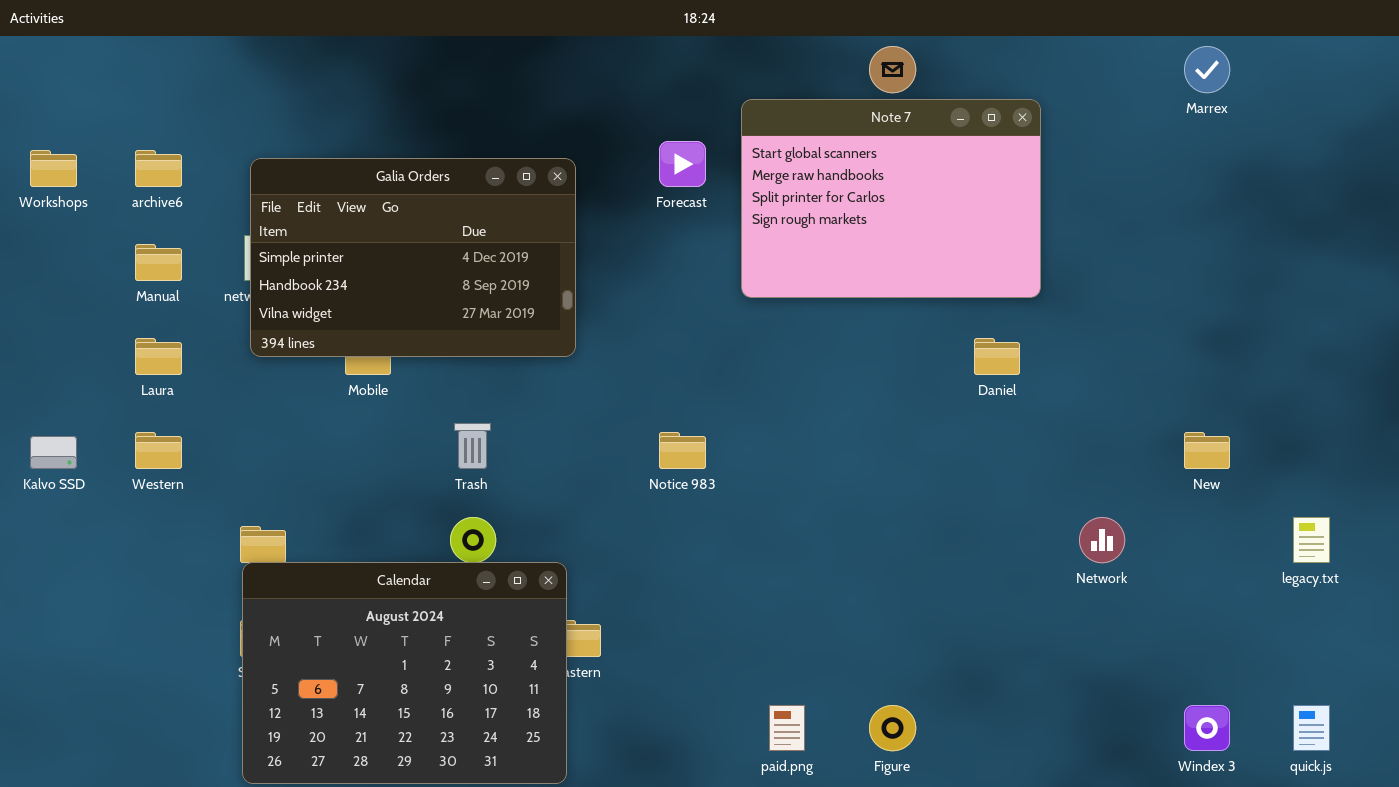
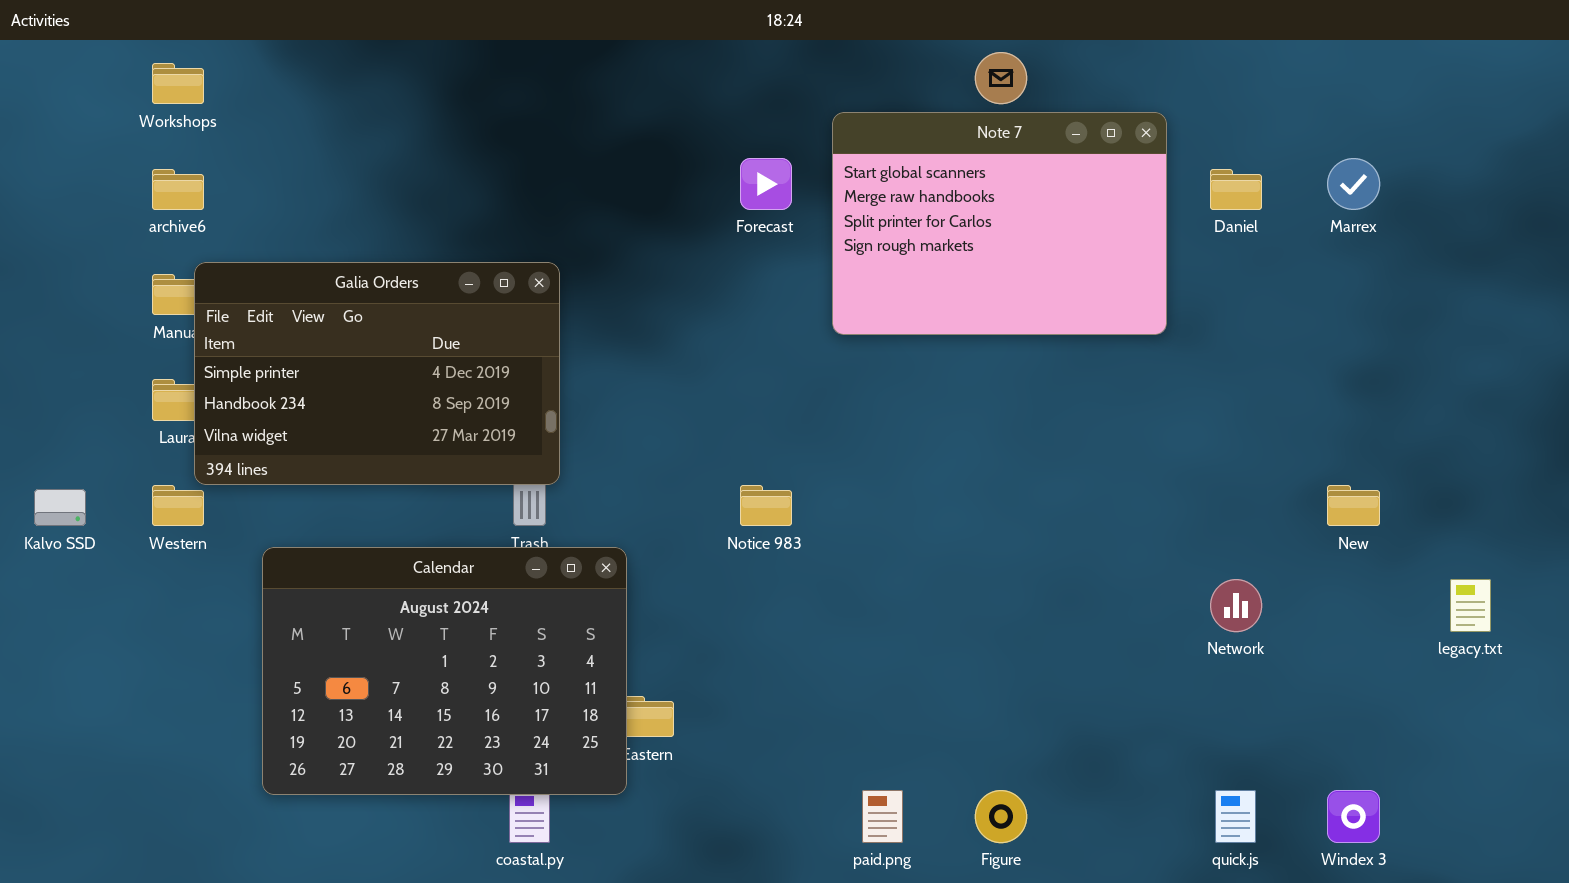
Marrex: [1184,46,1230,93] -> [1327,158,1380,210], moved
Workshops: [30,150,77,187] -> [152,63,204,104], moved
Galia Orders: [250,158,576,357] -> [194,262,560,485], moved
Daniel: [974,338,1020,375] -> [1210,169,1262,210], moved
Calendar: [242,562,567,784] -> [262,547,627,795], moved
quick.js: [1293,705,1330,751] -> [1215,790,1256,843], moved

